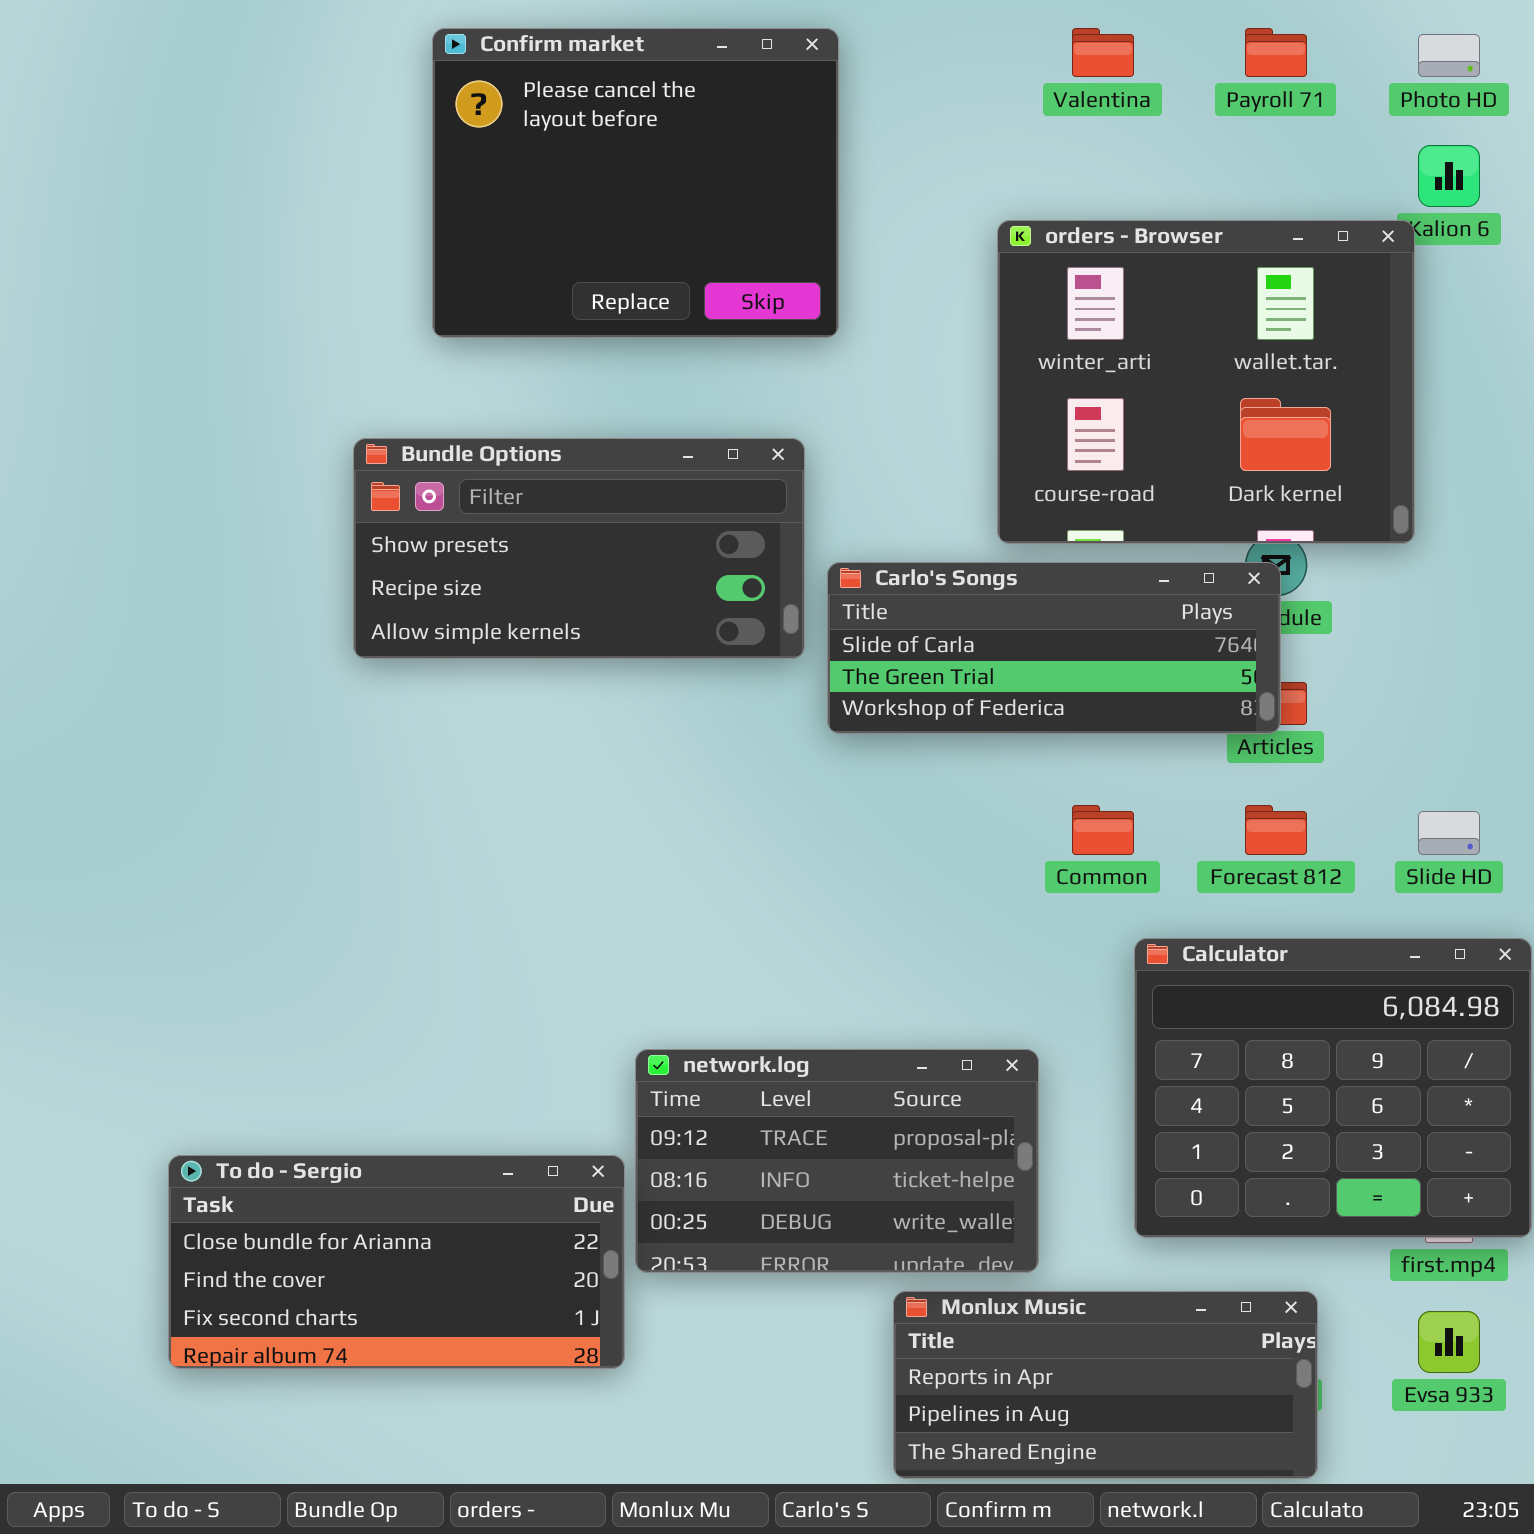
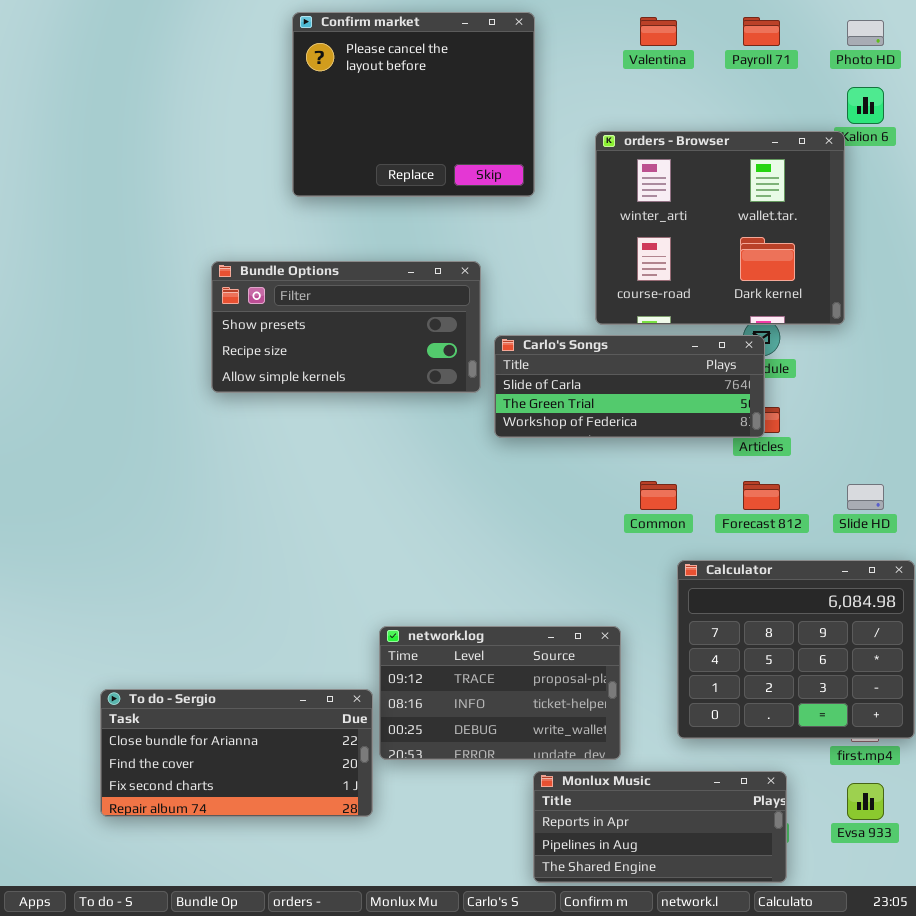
Confirm market: [432,28,839,338] -> [292,12,535,197], moved

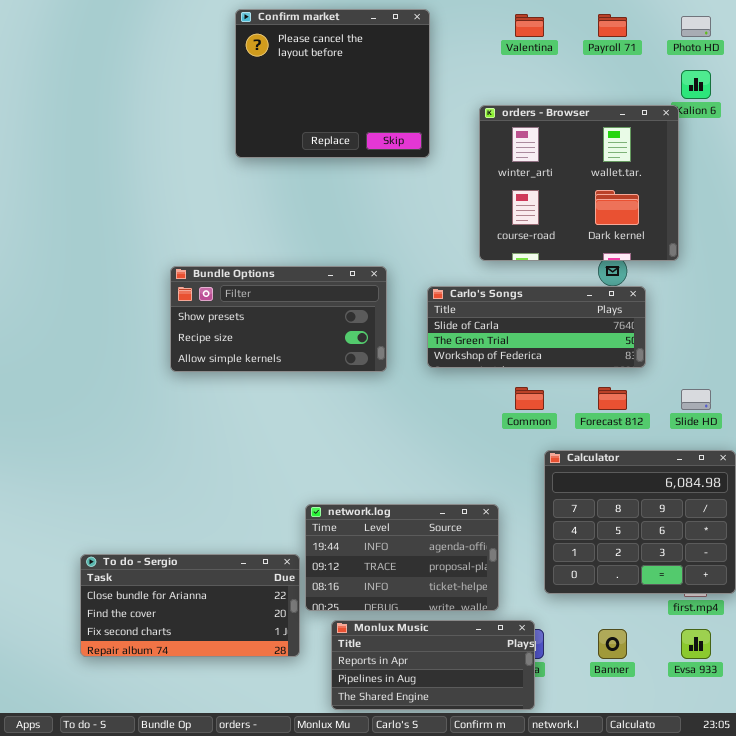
Bundle Options: [211,261,481,393] -> [170,266,387,372], moved
Carlo's Songs: [494,335,765,438] -> [427,286,646,368], moved
network.log: [379,626,621,760] -> [305,504,499,611], scrolled up 1 row
Monlux Music: [533,771,787,883] -> [331,620,535,710], moved

